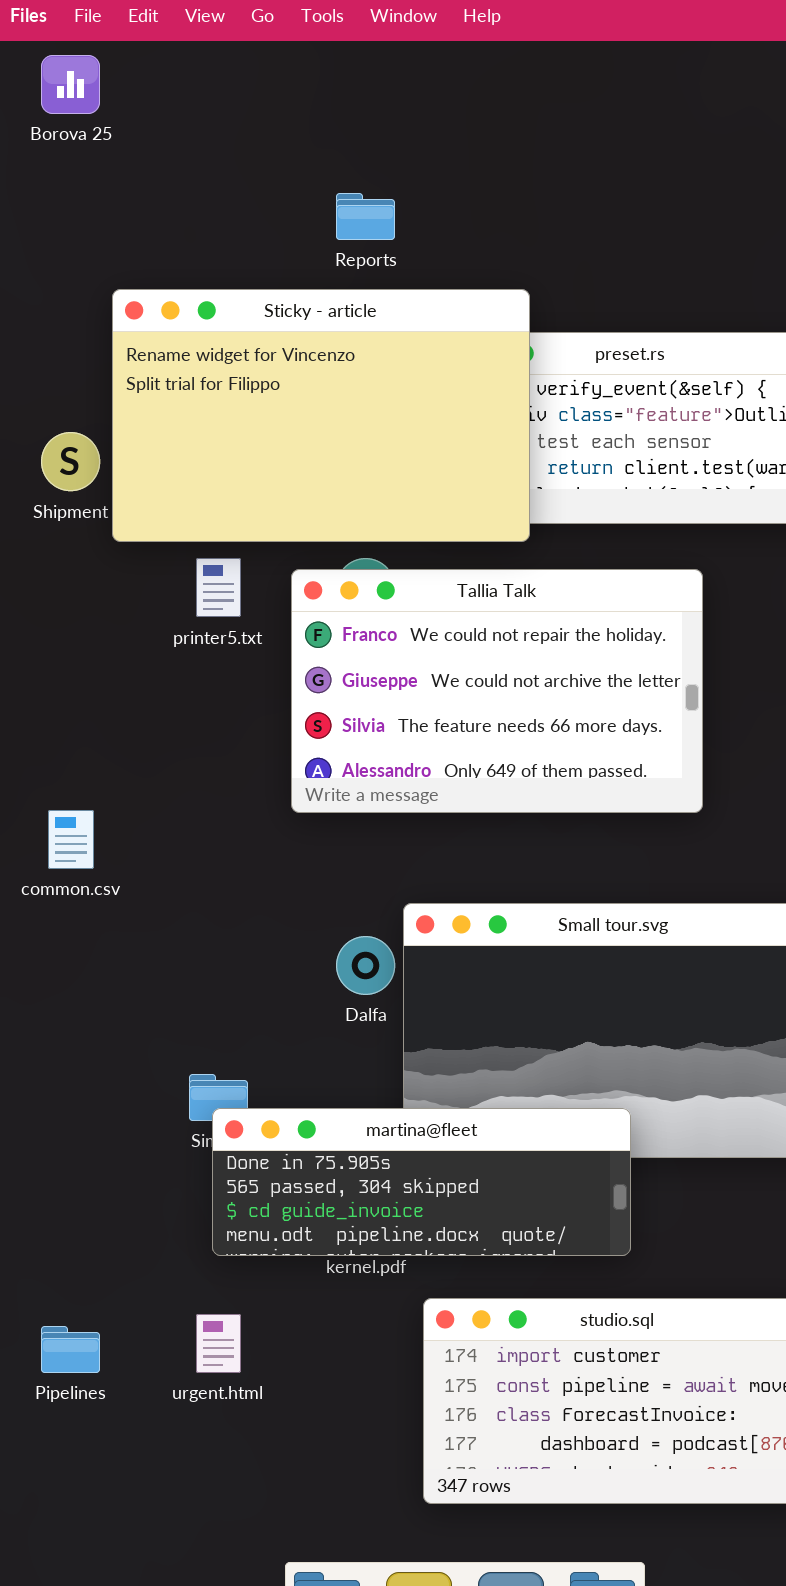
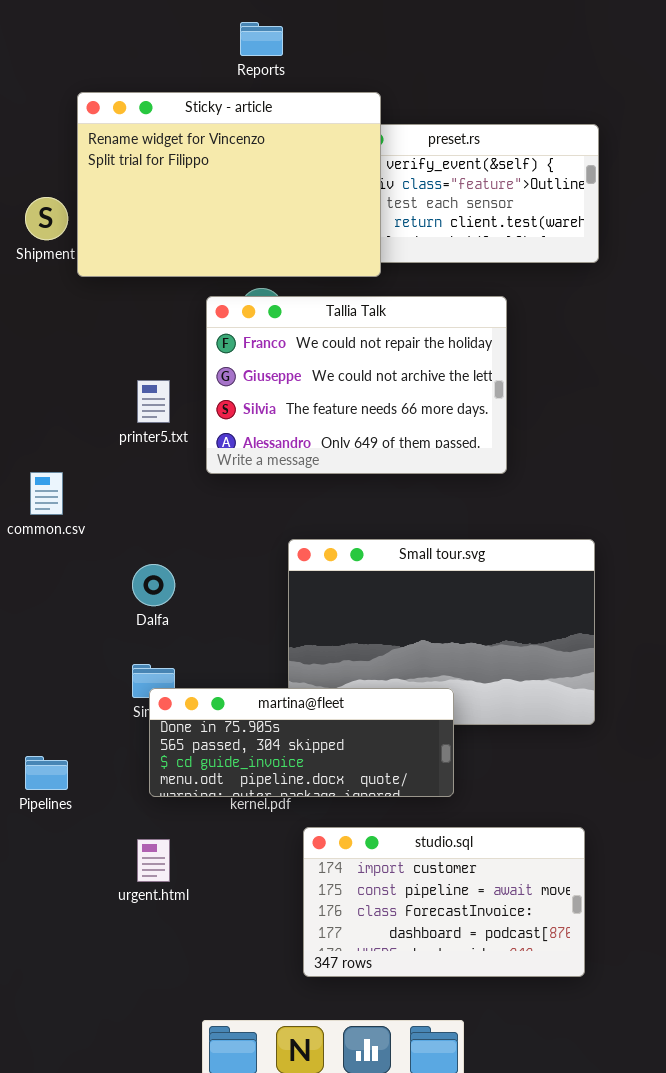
printer5.txt: [196,558,241,617] -> [137,380,170,423], moved
Dalfa: [336,936,395,995] -> [132,564,175,606], moved
Pipelines: [41,1326,100,1373] -> [25,756,68,790], moved

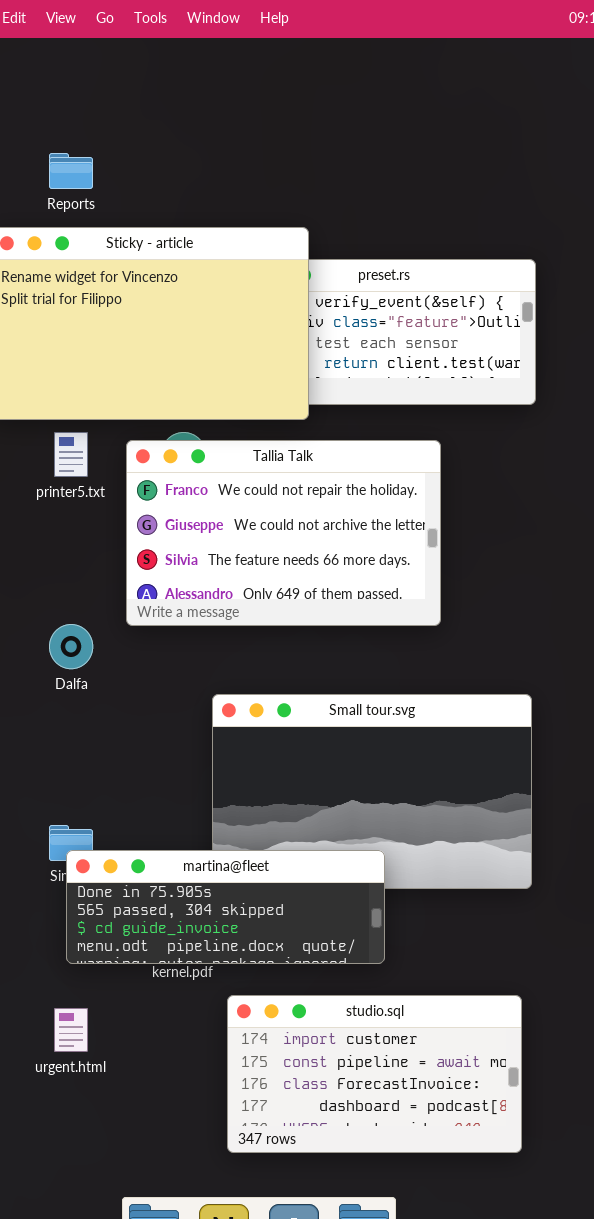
Reports: [240,22,283,56] -> [49,153,93,189], moved
printer5.txt: [137,380,170,423] -> [54,432,88,477], moved
Dalfa: [132,564,175,606] -> [49,624,93,669], moved

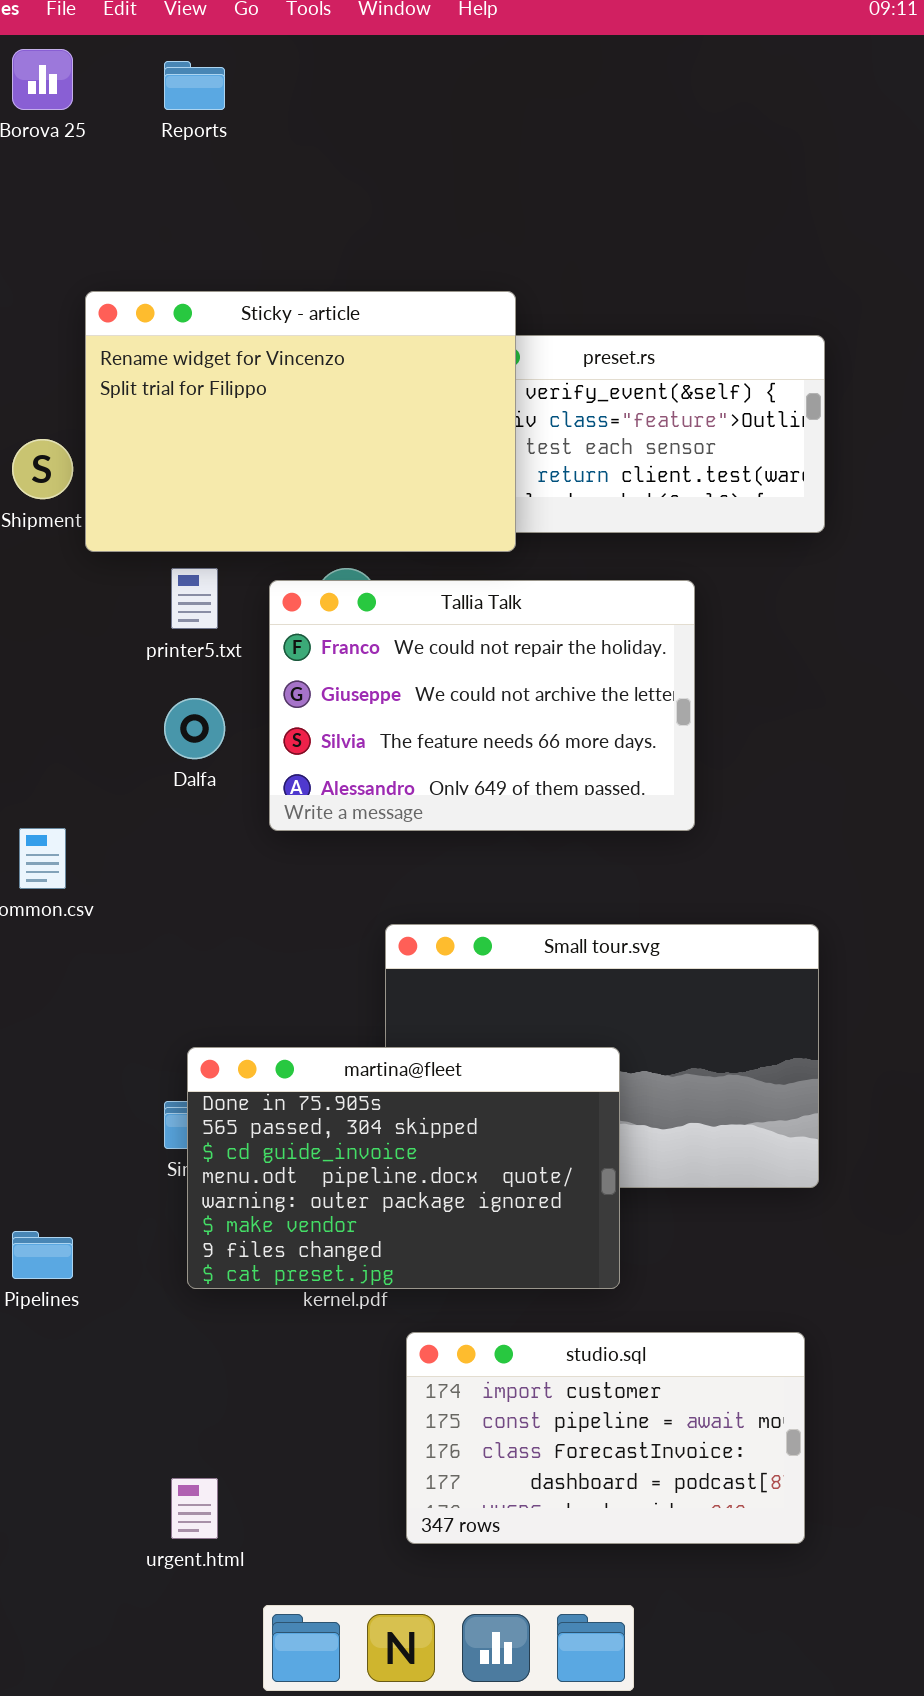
Reports: [49,153,93,189] -> [164,61,225,110], moved
Dalfa: [49,624,93,669] -> [164,698,225,759], moved
martina@fleet: [66,850,385,964] -> [187,1047,620,1289], resized
urgent.html: [54,1008,88,1052] -> [171,1478,218,1539], moved

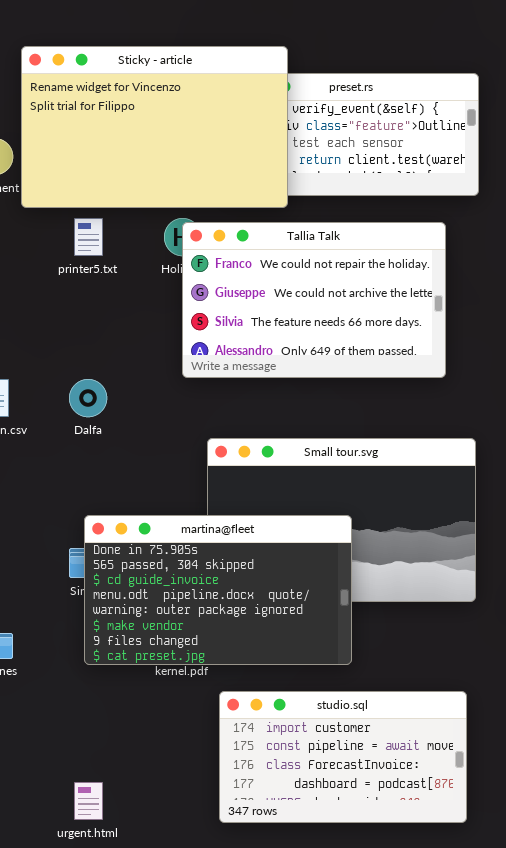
Tallia Talk: [269,580,695,831] -> [182,222,446,378], moved
Dalfa: [164,698,225,759] -> [69,379,107,417], moved

